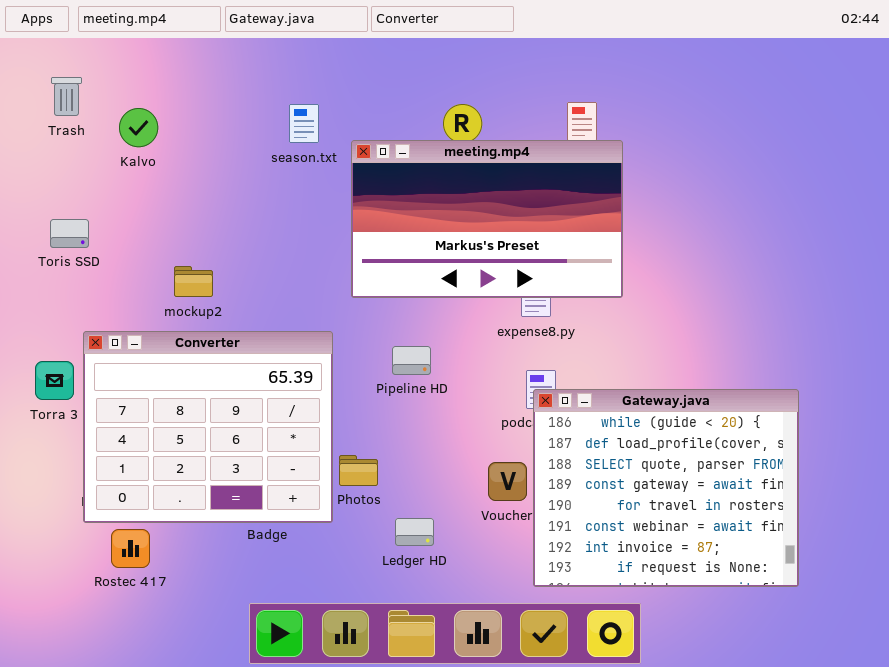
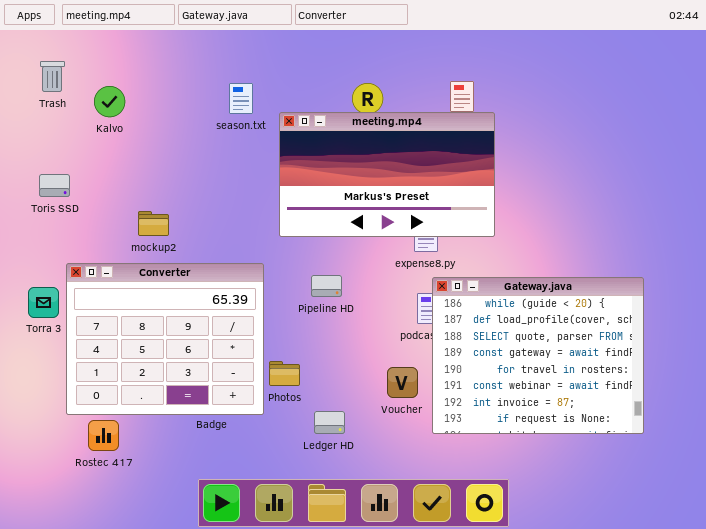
Gateway.java: [533,389,799,587] -> [432,277,644,434], moved

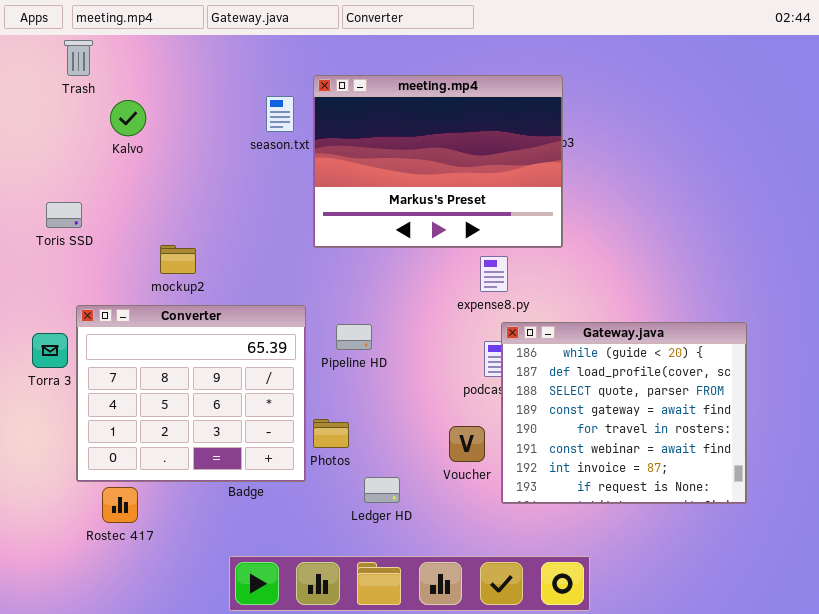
Trash: [40,61,65,92] -> [64,40,93,76], moved
meeting.mp4: [279,112,495,237] -> [313,75,563,248], moved, resized
Pipeline HD: [311,275,342,297] -> [336,324,372,350], moved

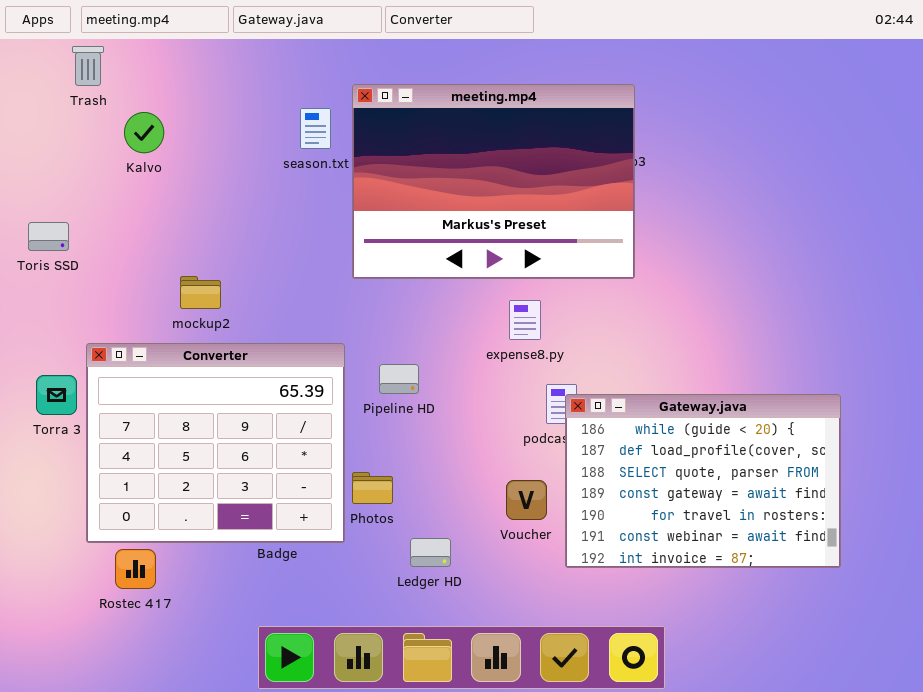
Toris SSD: [46,202,82,228] -> [28,222,69,251], moved
expense8.py: [480,256,508,292] -> [509,300,541,340], moved
Gateway.java: [501,322,747,504] -> [565,394,841,568], resized

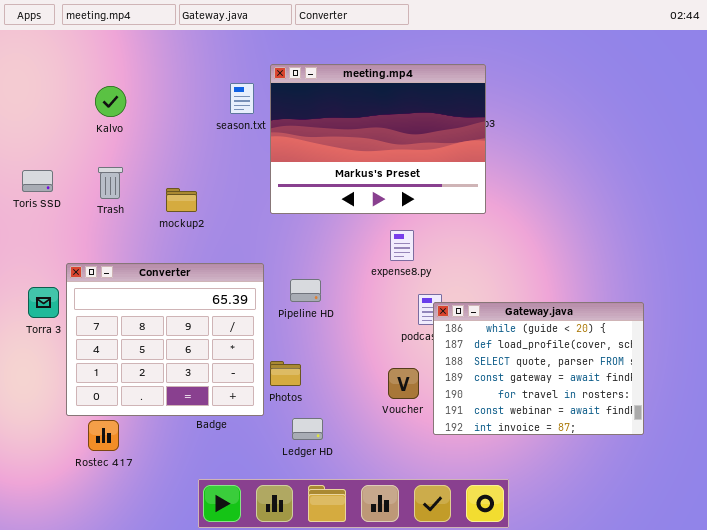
Trash: [72,46,104,86] -> [98,167,123,199], moved
mockup2: [180,276,221,309] -> [166,188,197,212], moved
Ledger HD: [410,538,451,567] -> [292,418,323,440], moved

